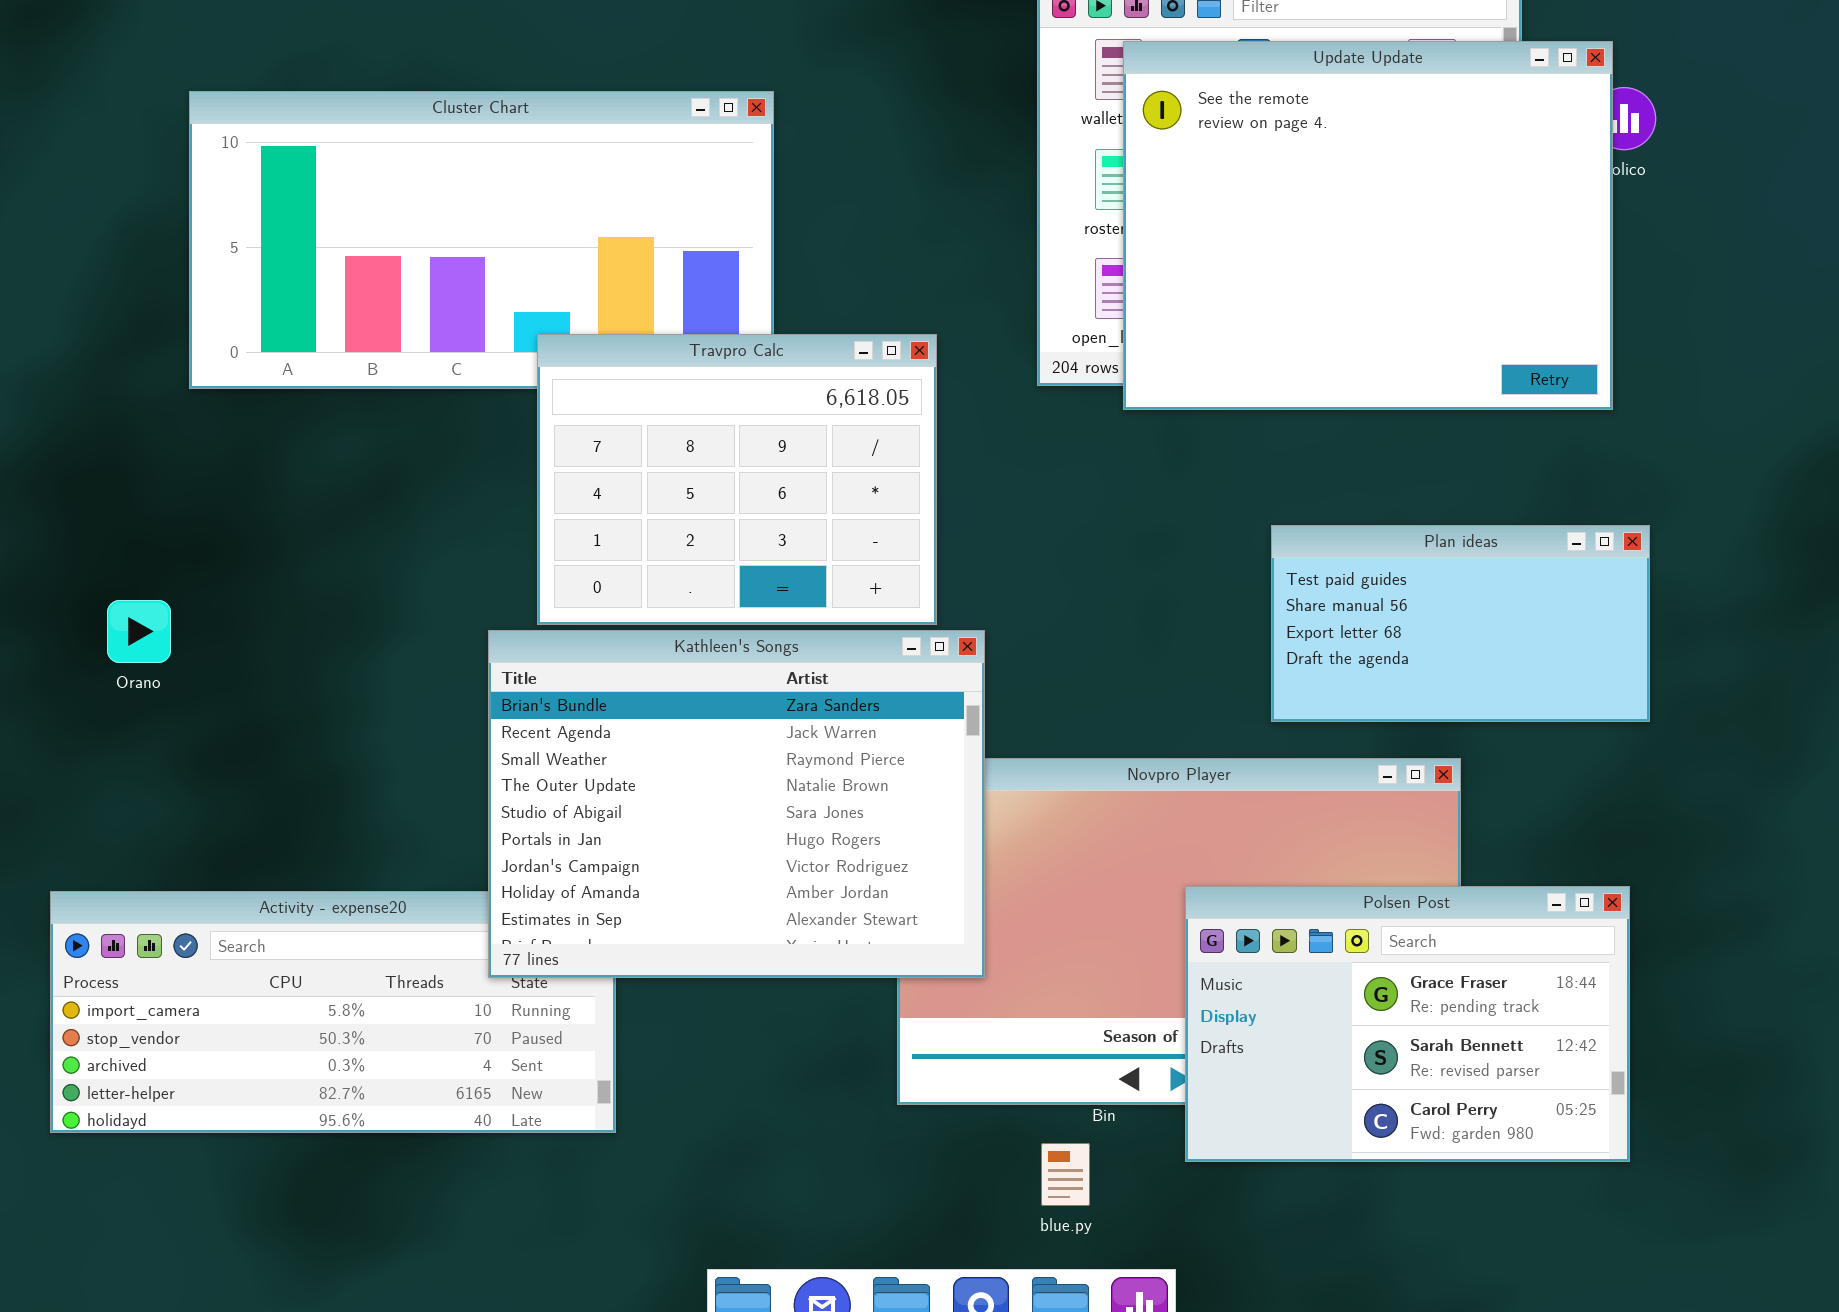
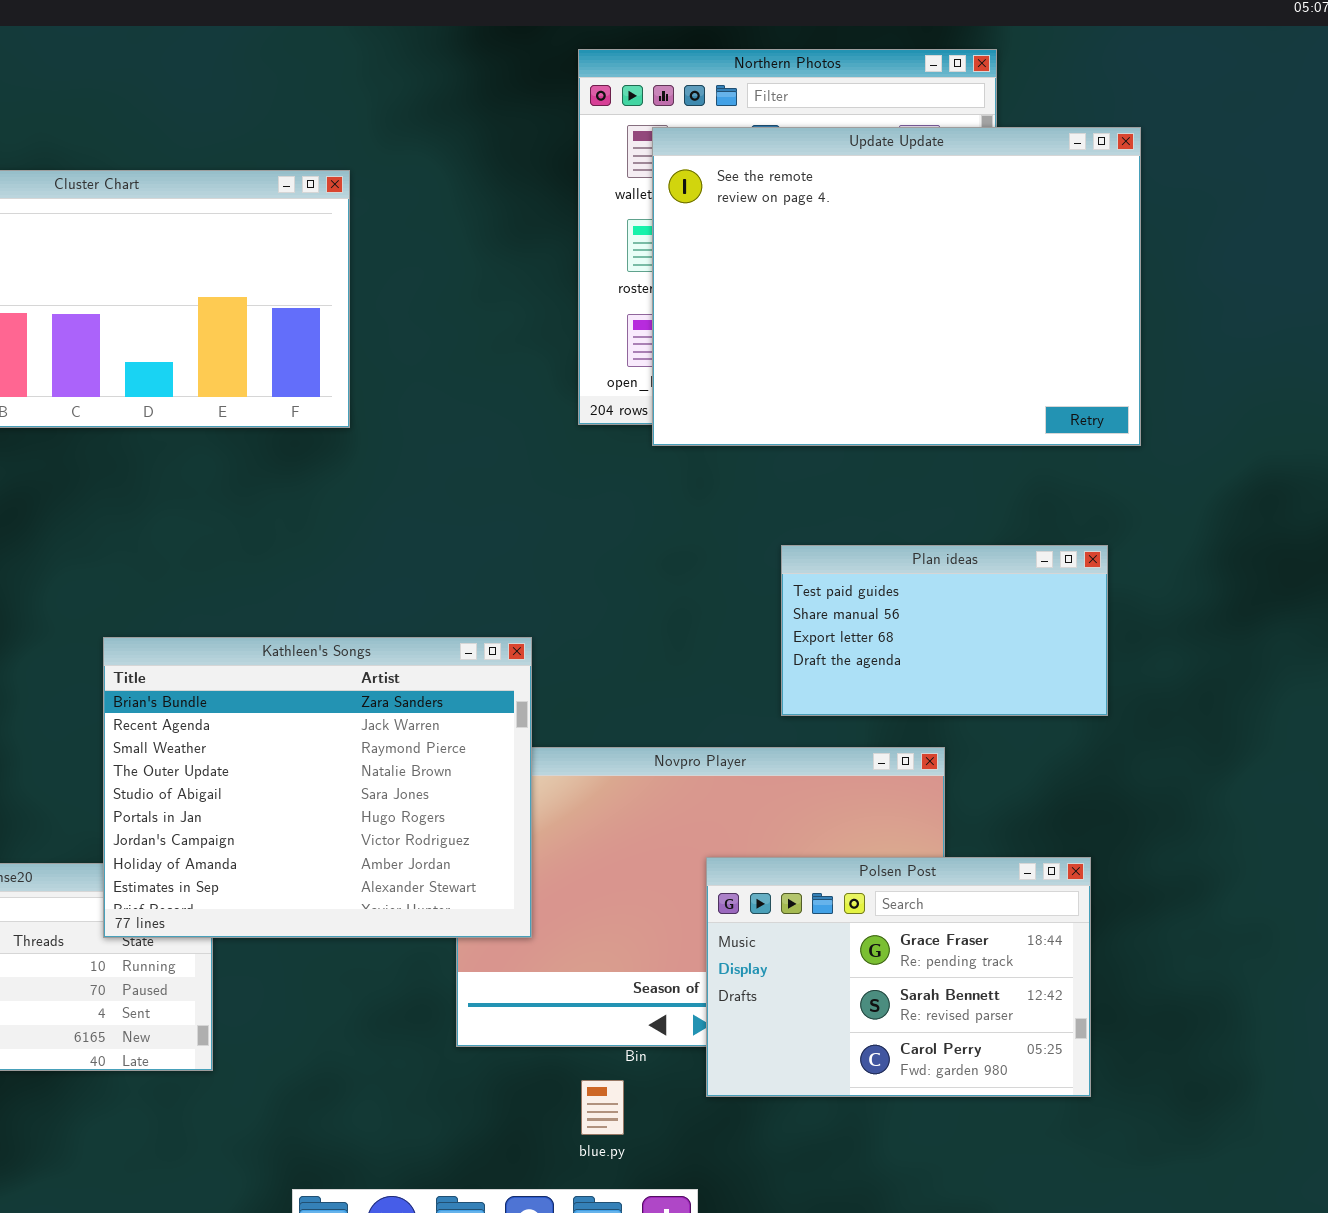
Update Update: [1123,41,1613,410] -> [652,127,1141,446], resized
Travpro Calc: [537,334,937,625] -> none, closed

